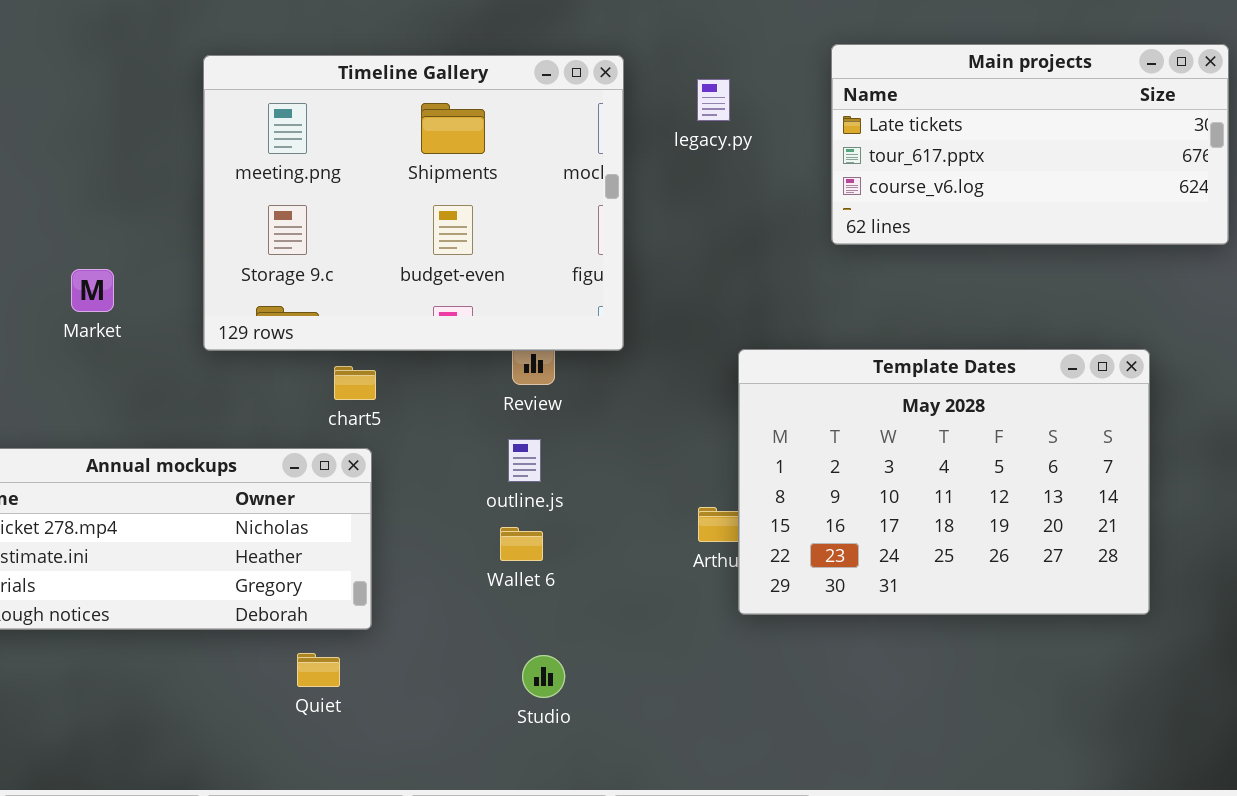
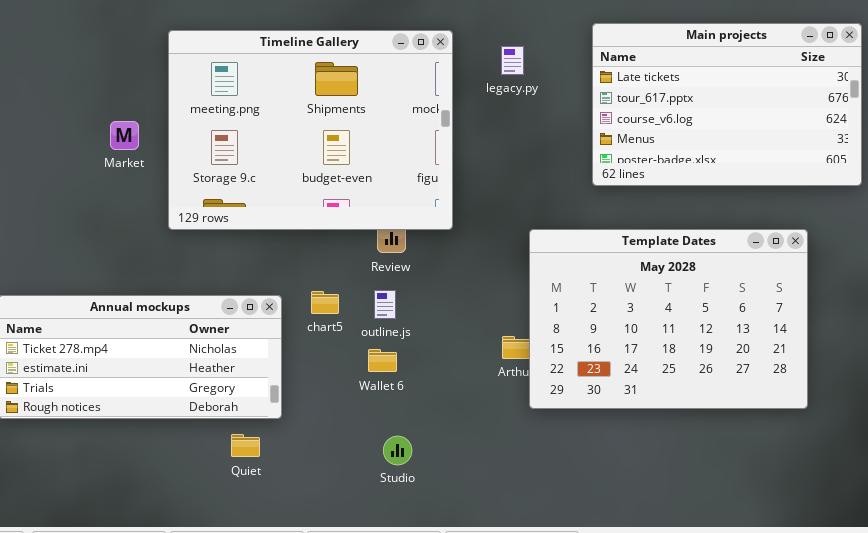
Main projects: [831,44,1229,245] -> [592,23,862,186], resized
Market: [71,269,114,312] -> [110,121,139,150], moved
chart5: [334,366,376,400] -> [311,291,339,314], moved

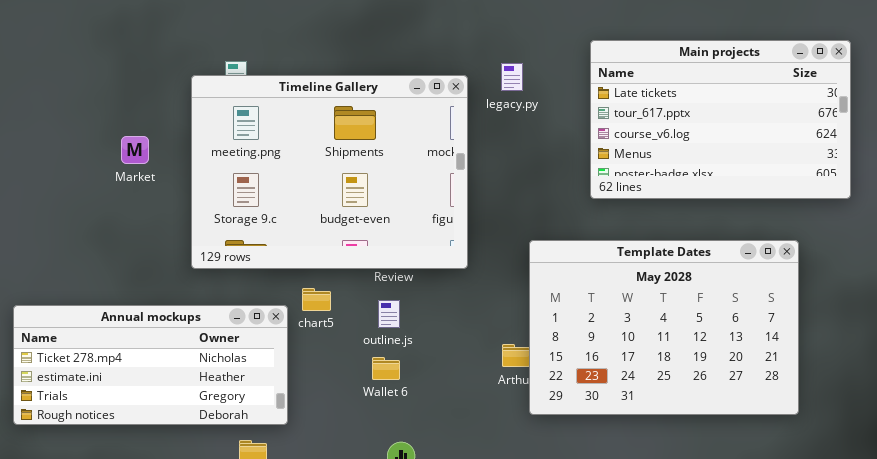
Timeline Gallery: [168,30,453,230] -> [191,75,468,269], moved
chart5: [311,291,339,314] -> [302,288,331,311], moved

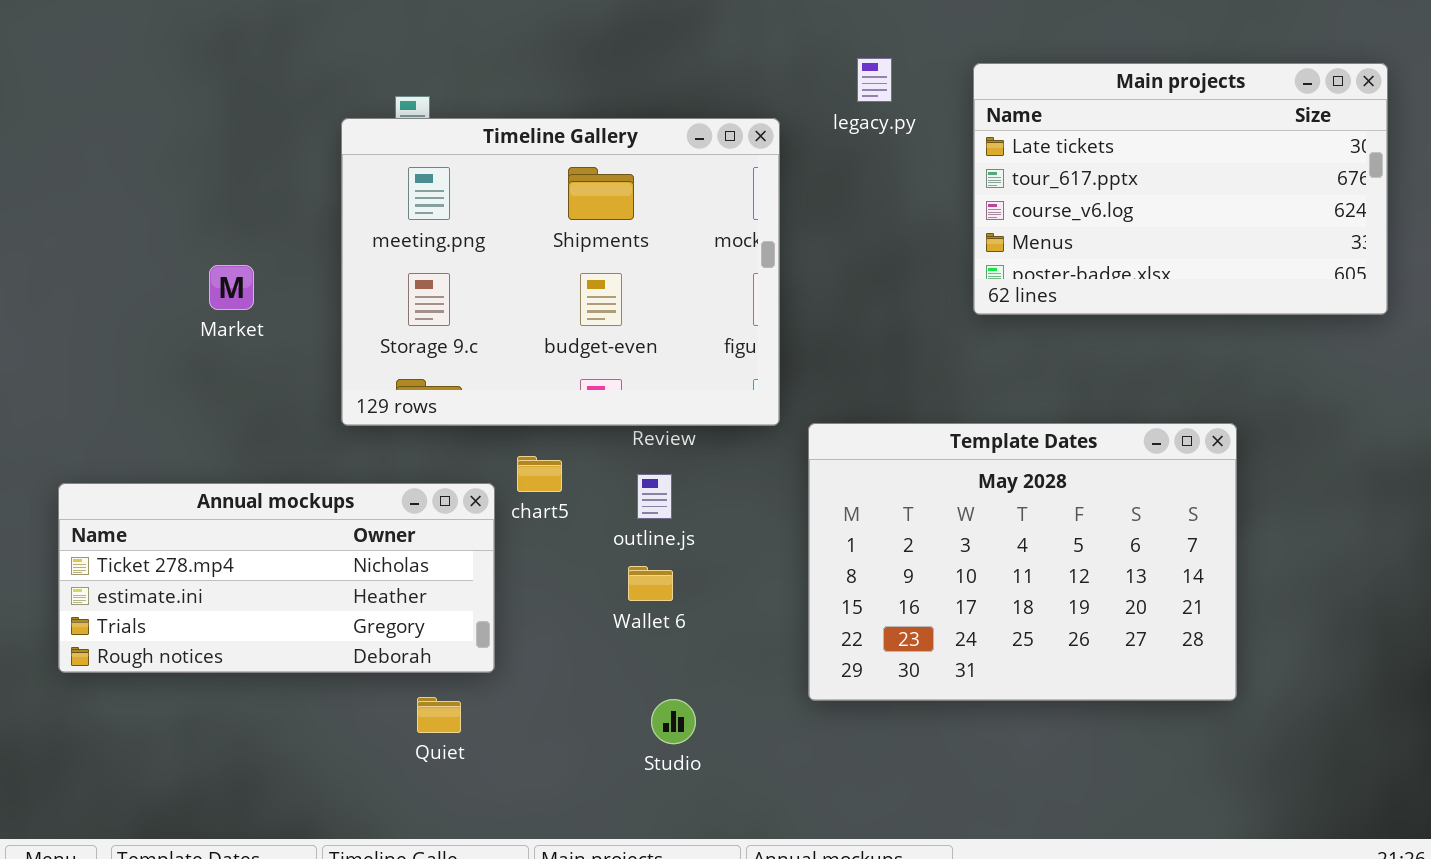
legacy.py: [501,63,523,91] -> [857,58,892,102], moved
Market: [121,136,149,164] -> [209,265,254,310], moved
Template Dates: [529,240,799,415] -> [808,423,1237,701], moved

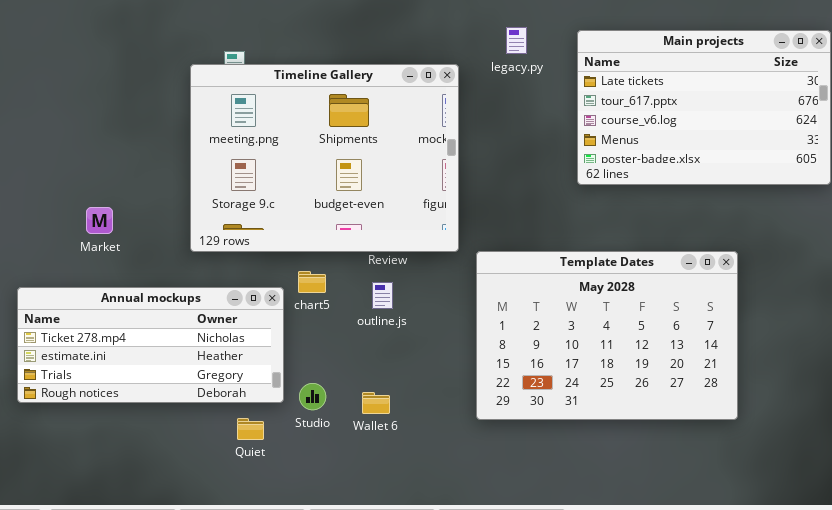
Market: [209,265,254,310] -> [86,207,113,234], moved
Wallet 6: [628,566,673,601] -> [362,392,390,414], moved
Studio: [651,699,696,744] -> [299,383,326,410], moved

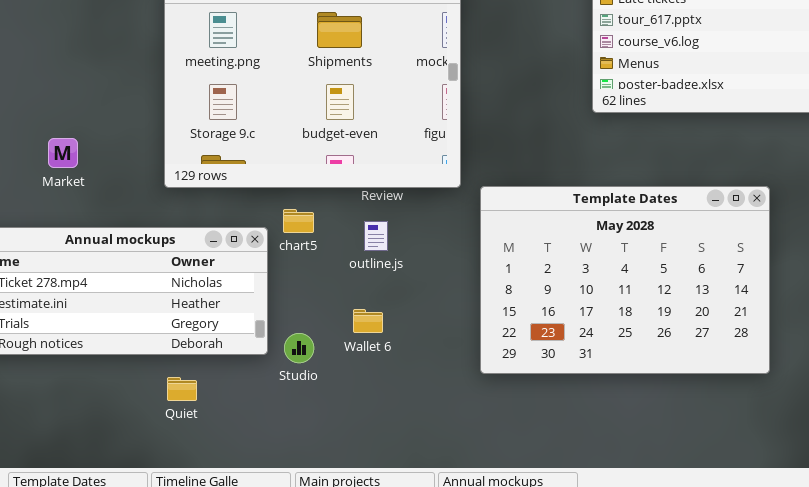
Wallet 6: [362,392,390,414] -> [353,309,383,333], moved
Quiet: [237,418,264,440] -> [167,377,197,401], moved

